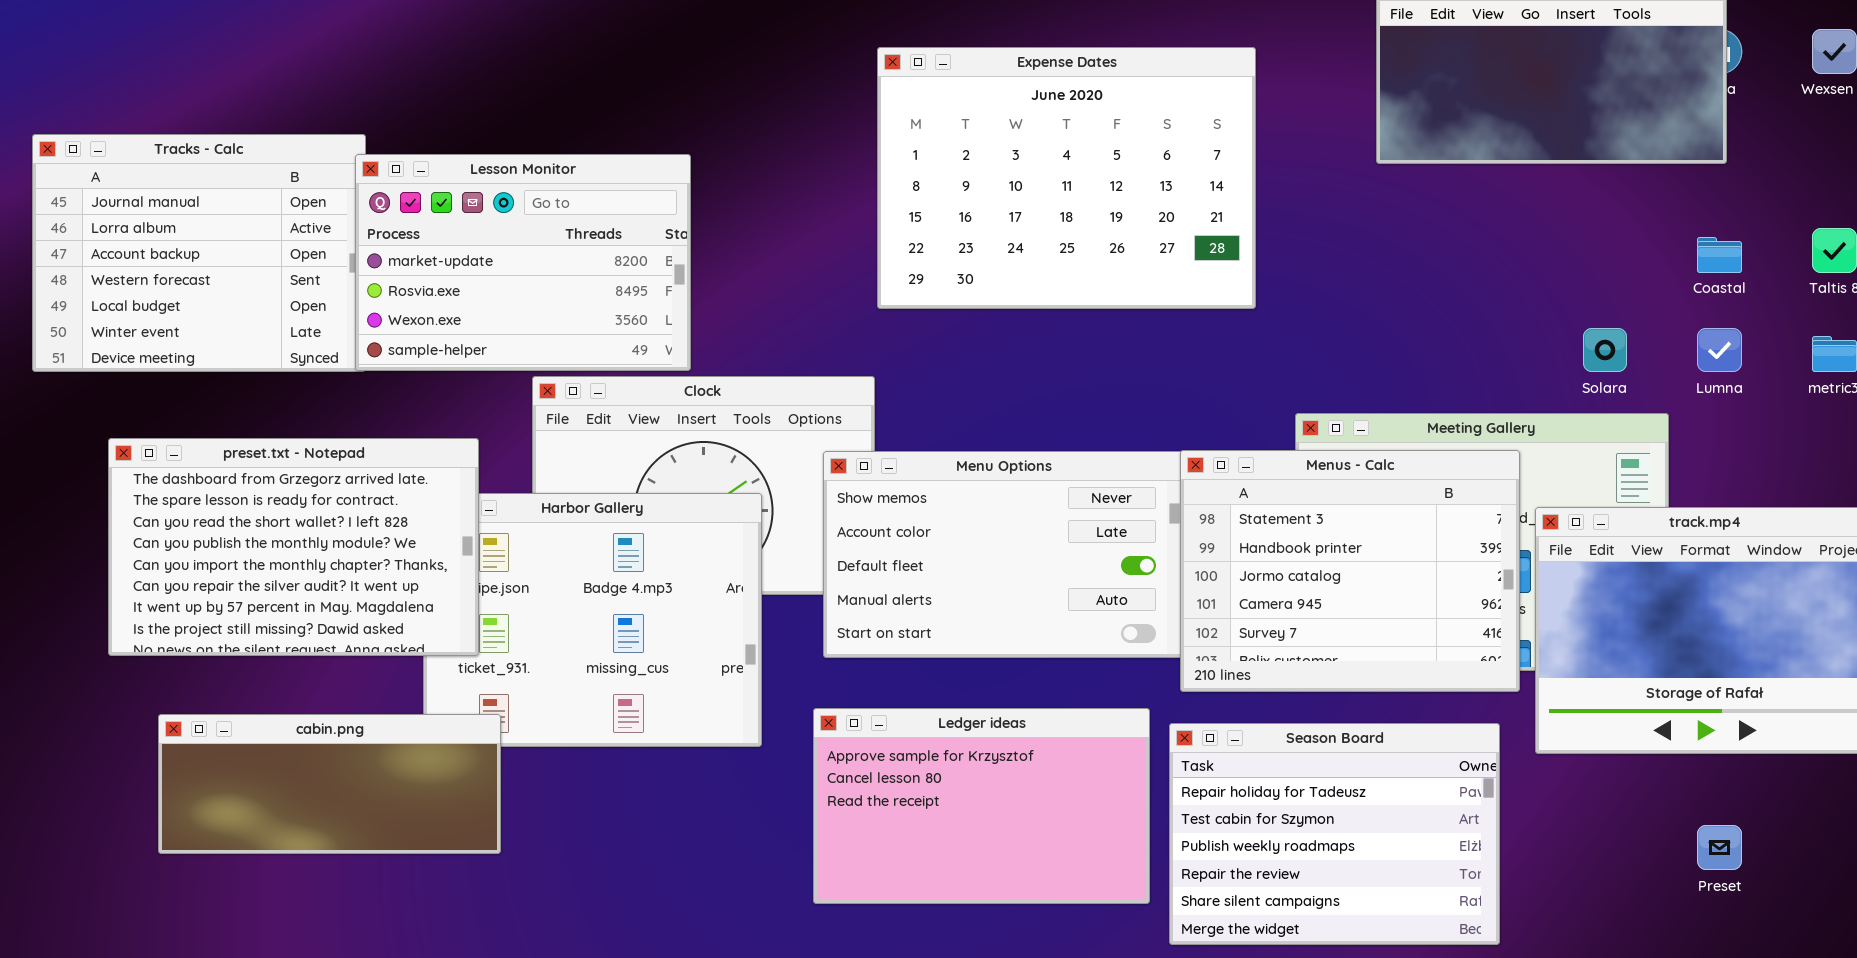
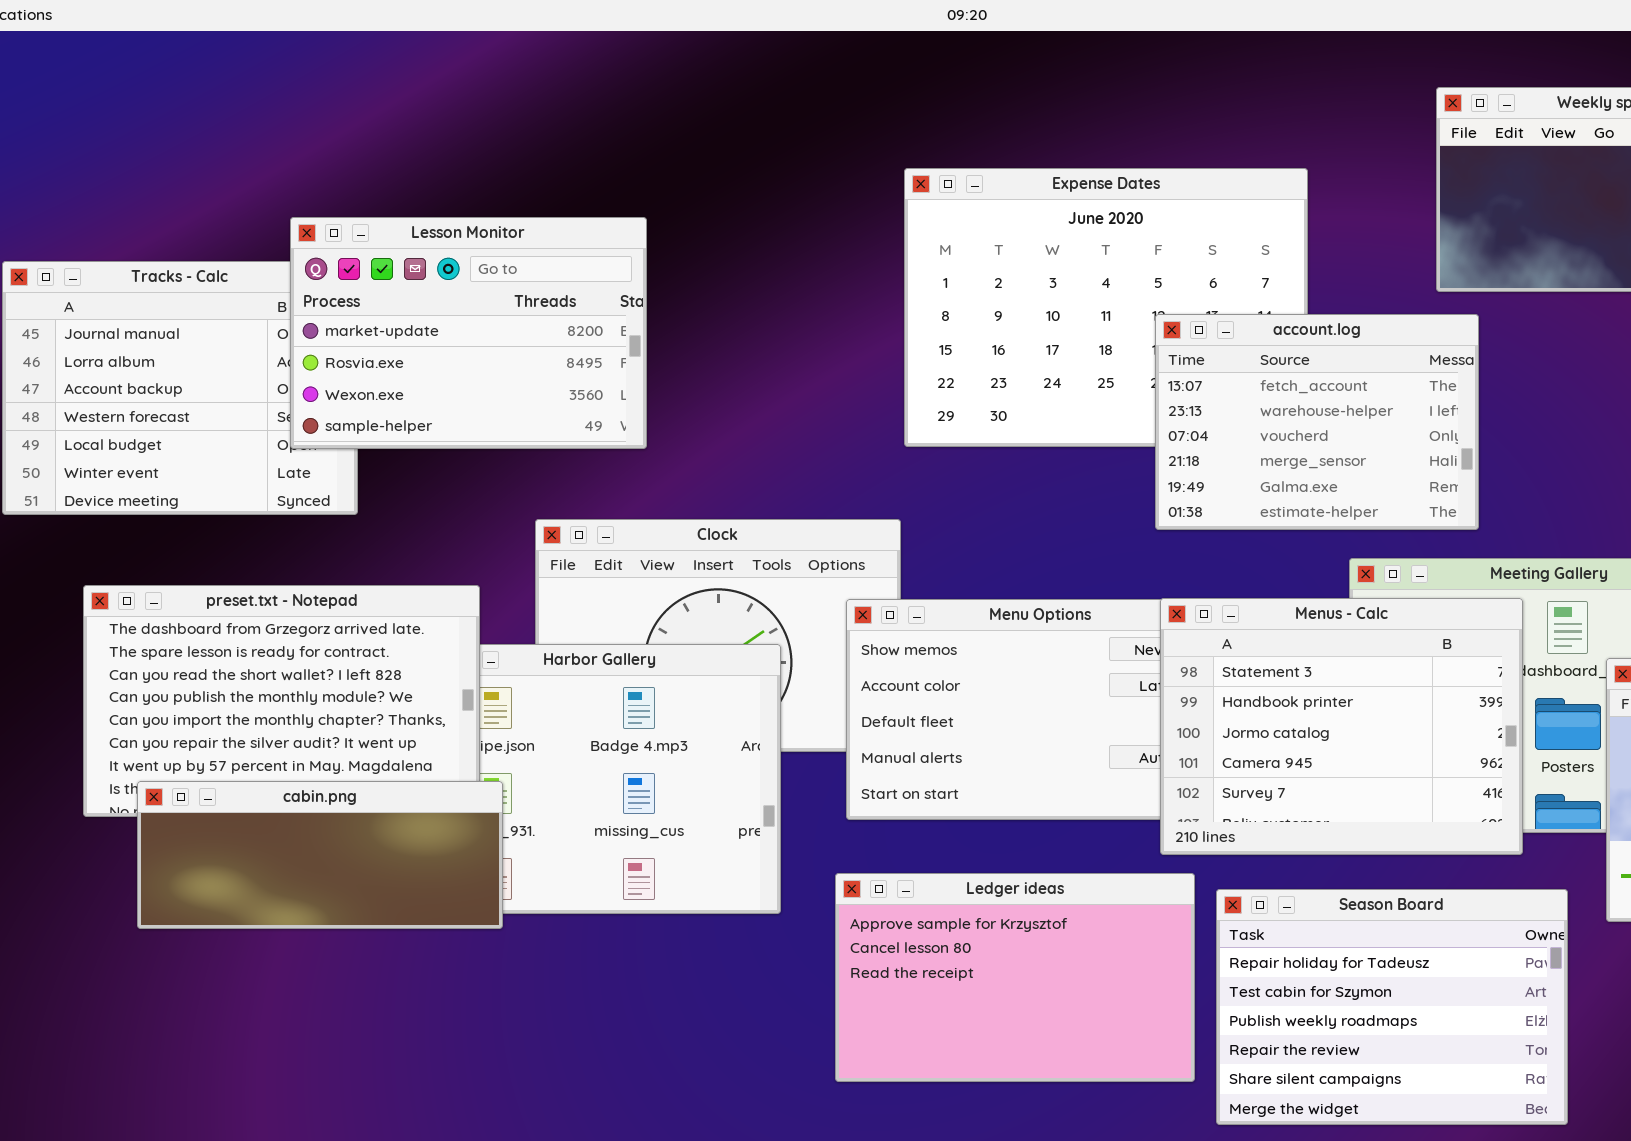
Lesson Monitor: [355,154,691,371] -> [290,217,647,449], moved
account.log: none -> [1155,314,1479,530], opened
Menus - Calc: [1180,450,1520,692] -> [1160,598,1523,855], moved
cabin.png: [158,714,501,854] -> [137,781,503,929], moved

